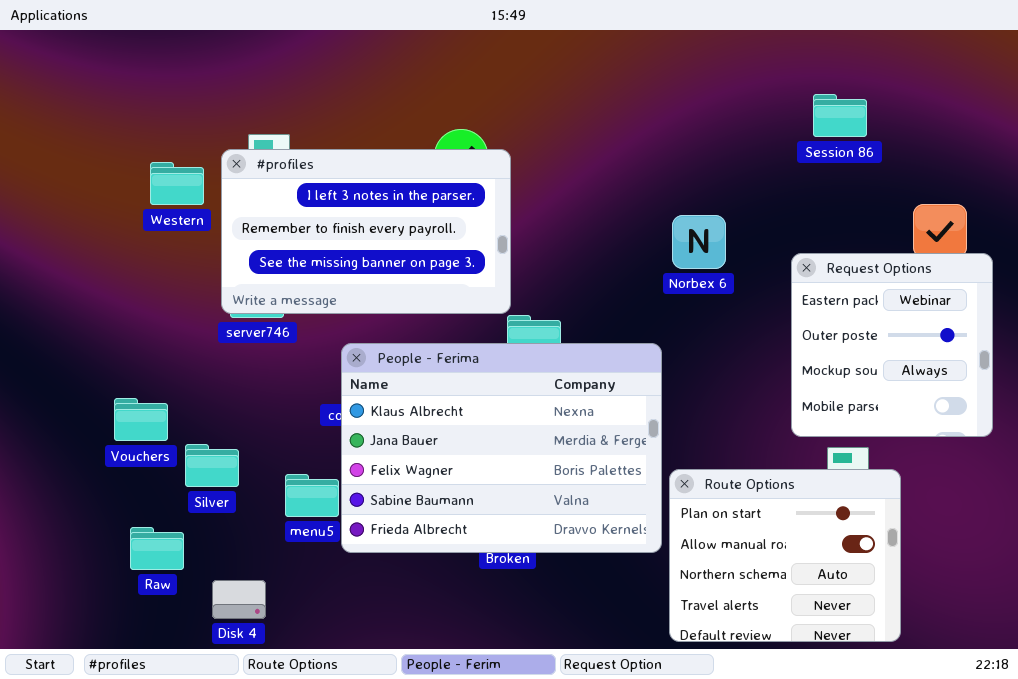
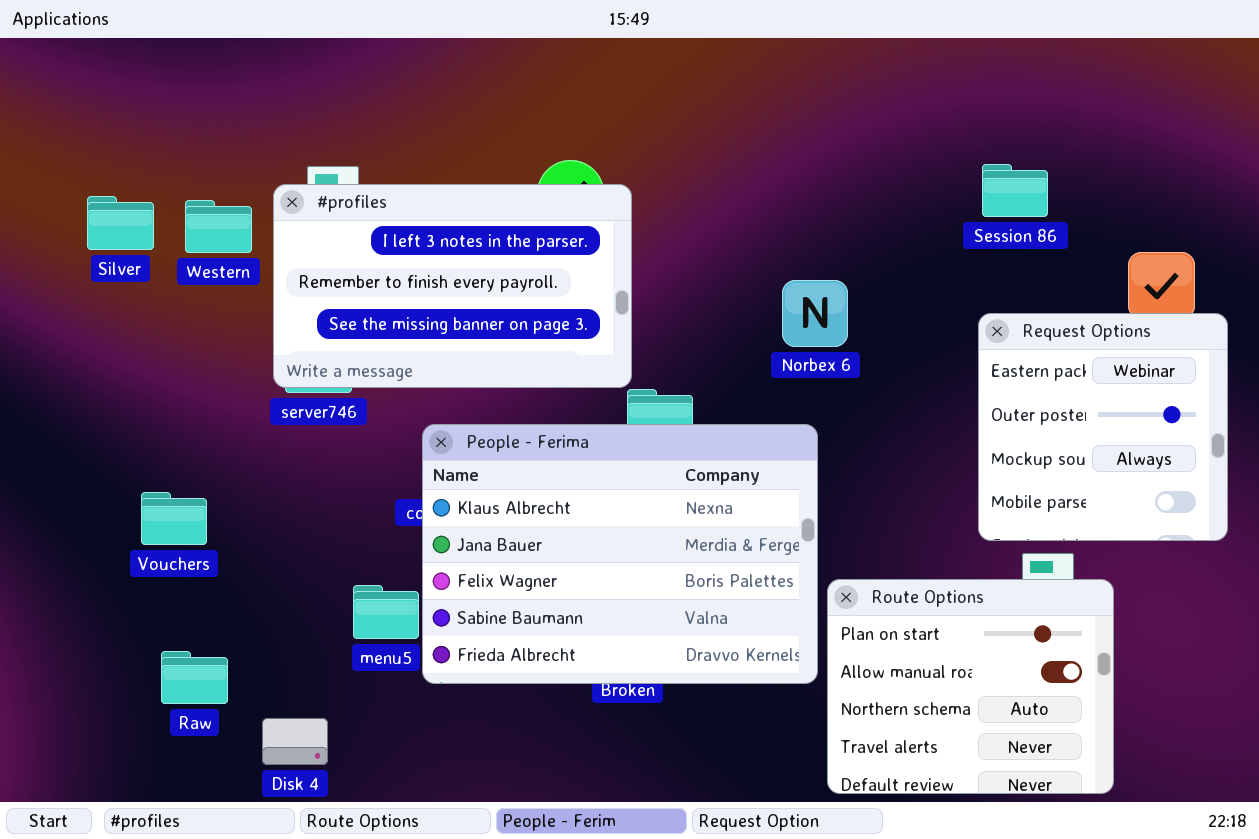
Session 86: [813,94,867,137] -> [982,164,1048,217], moved
Norbex 6: [672,215,726,269] -> [782,280,848,347], moved
Silver: [185,444,239,487] -> [87,196,154,250], moved

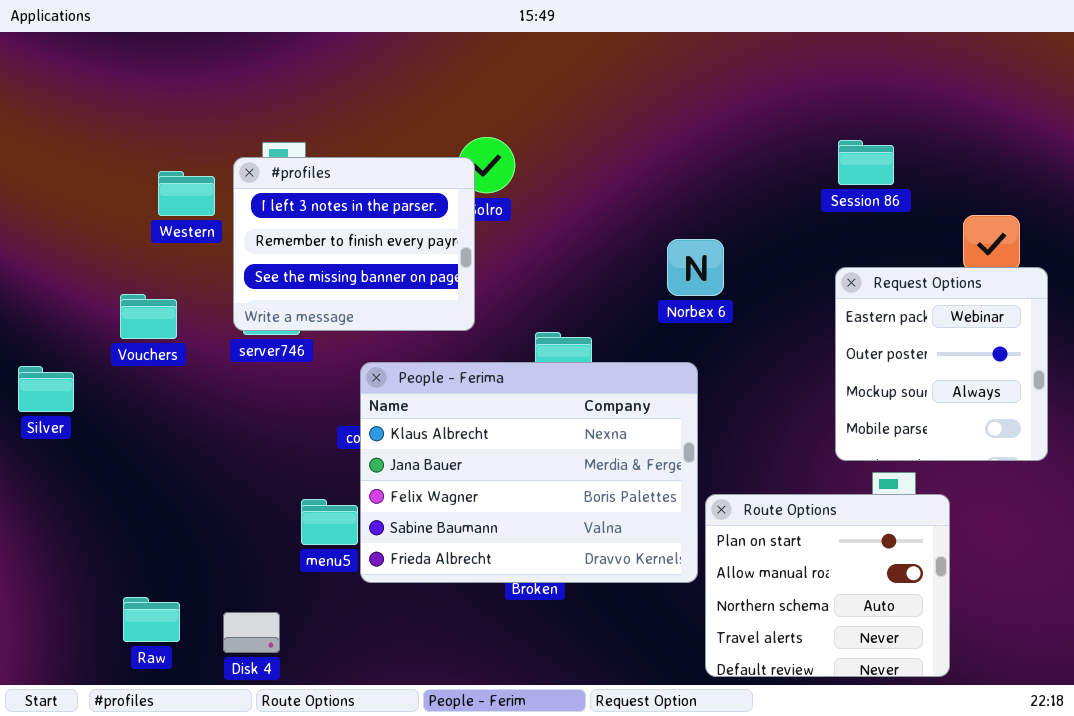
#profiles: [273,184,632,388] -> [233,157,475,331], resized
Silver: [87,196,154,250] -> [18,366,74,412], moved
Vouchers: [141,492,207,545] -> [120,294,177,339], moved
Raw: [161,651,228,704] -> [123,597,180,642], moved

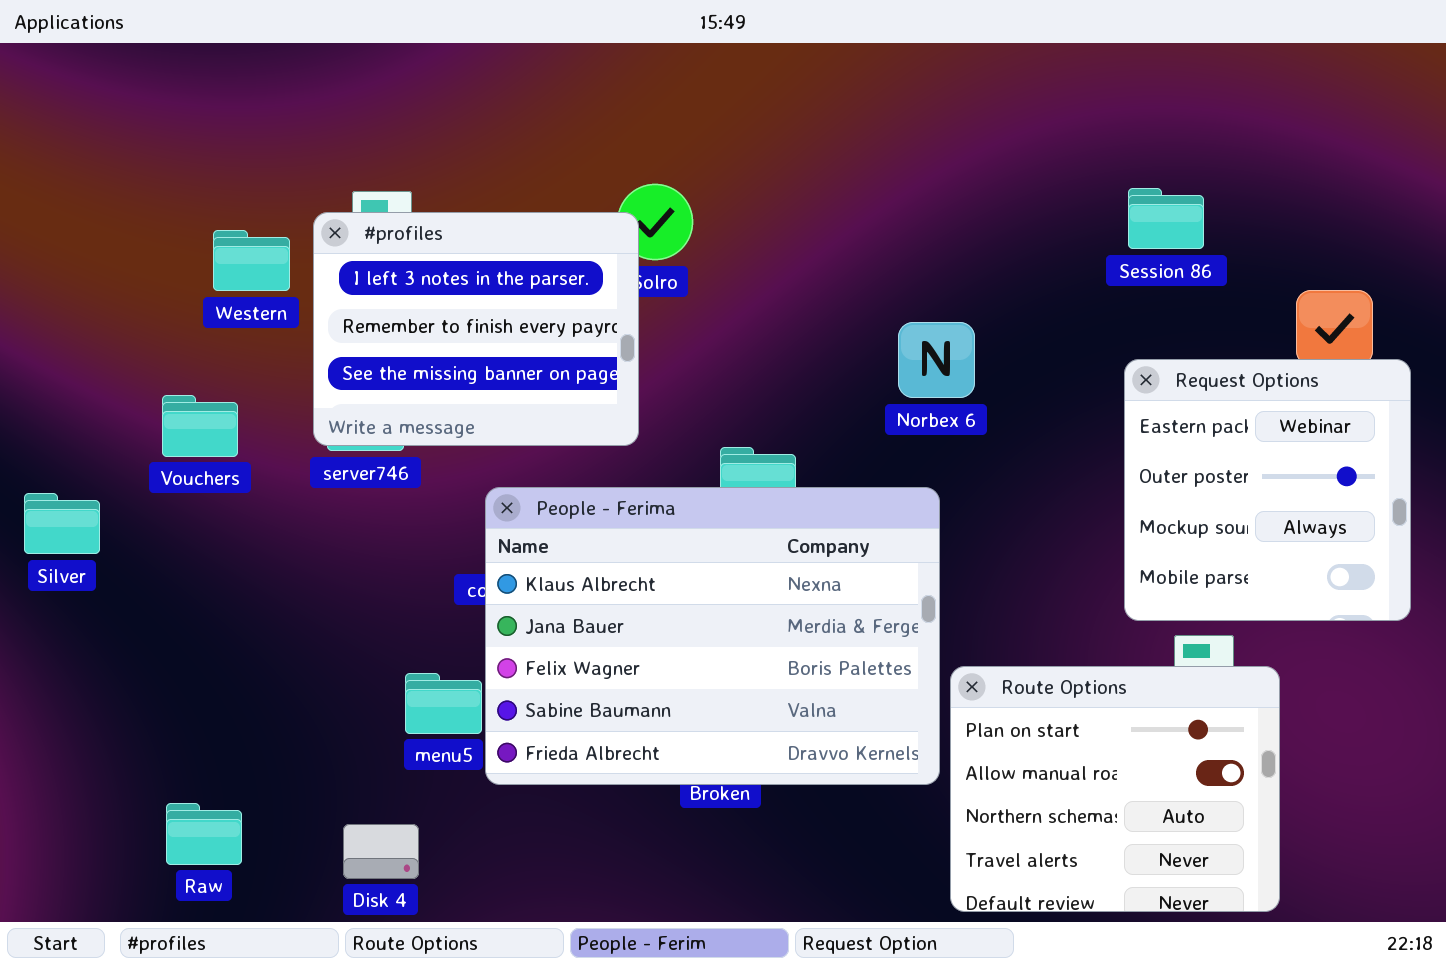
Disk 4: [223,612,280,653] -> [343,824,419,879], moved

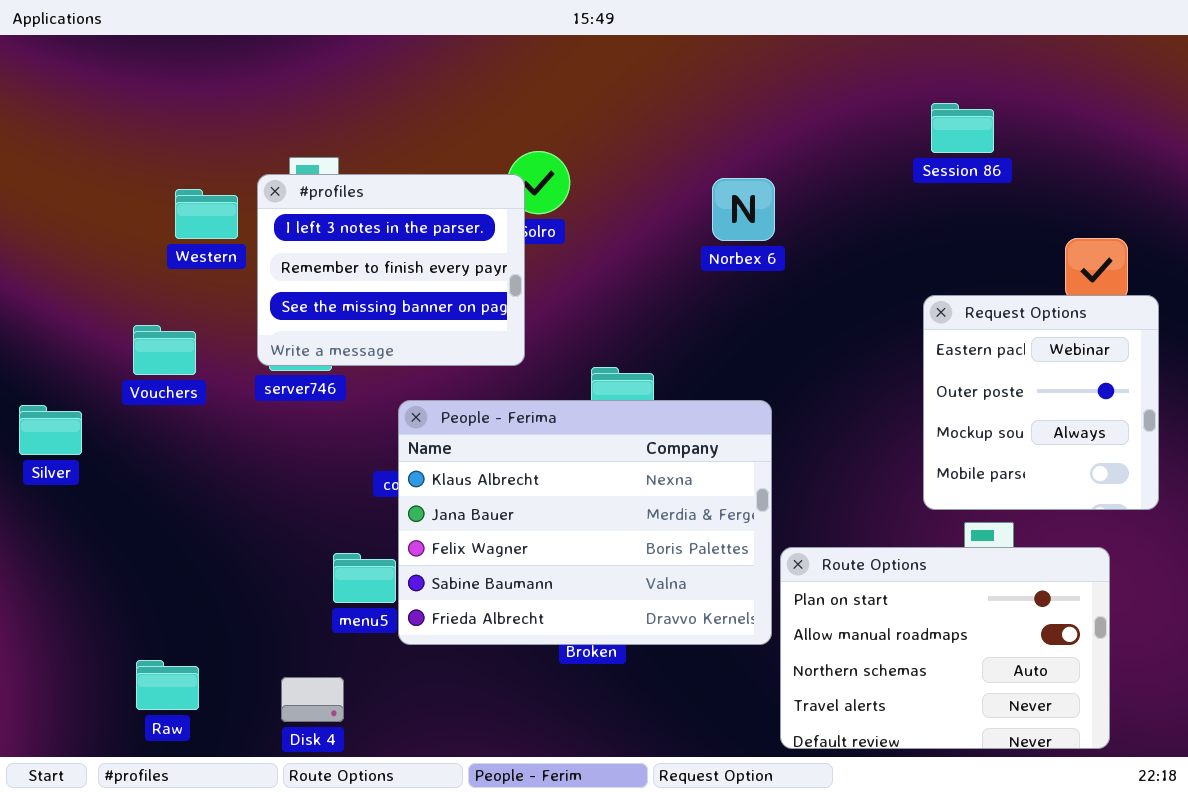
Session 86: [1128,188,1204,249] -> [931,103,994,153], moved
Norbex 6: [898,322,975,398] -> [712,178,775,241], moved
Route Options: [950,666,1280,912] -> [780,547,1110,749], resized

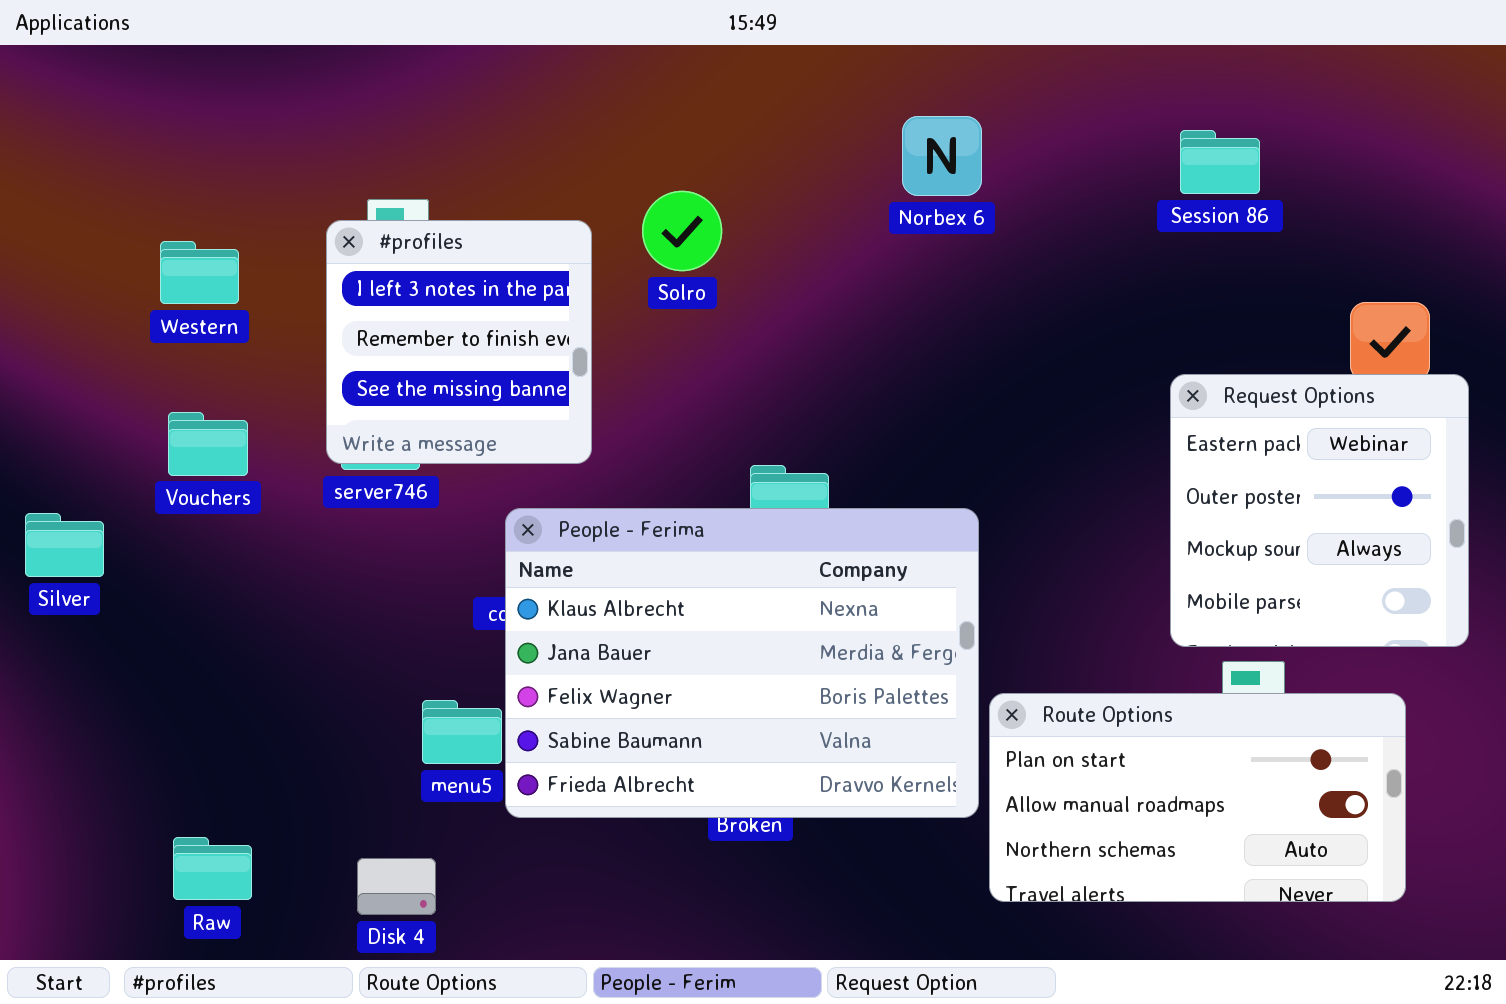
#profiles: [257,174,525,366] -> [326,220,592,464], resized
Norbex 6: [712,178,775,241] -> [902,116,982,196], moved
Western: [175,189,238,239] -> [160,241,239,304], moved
Route Options: [780,547,1110,749] -> [989,693,1406,902], resized

